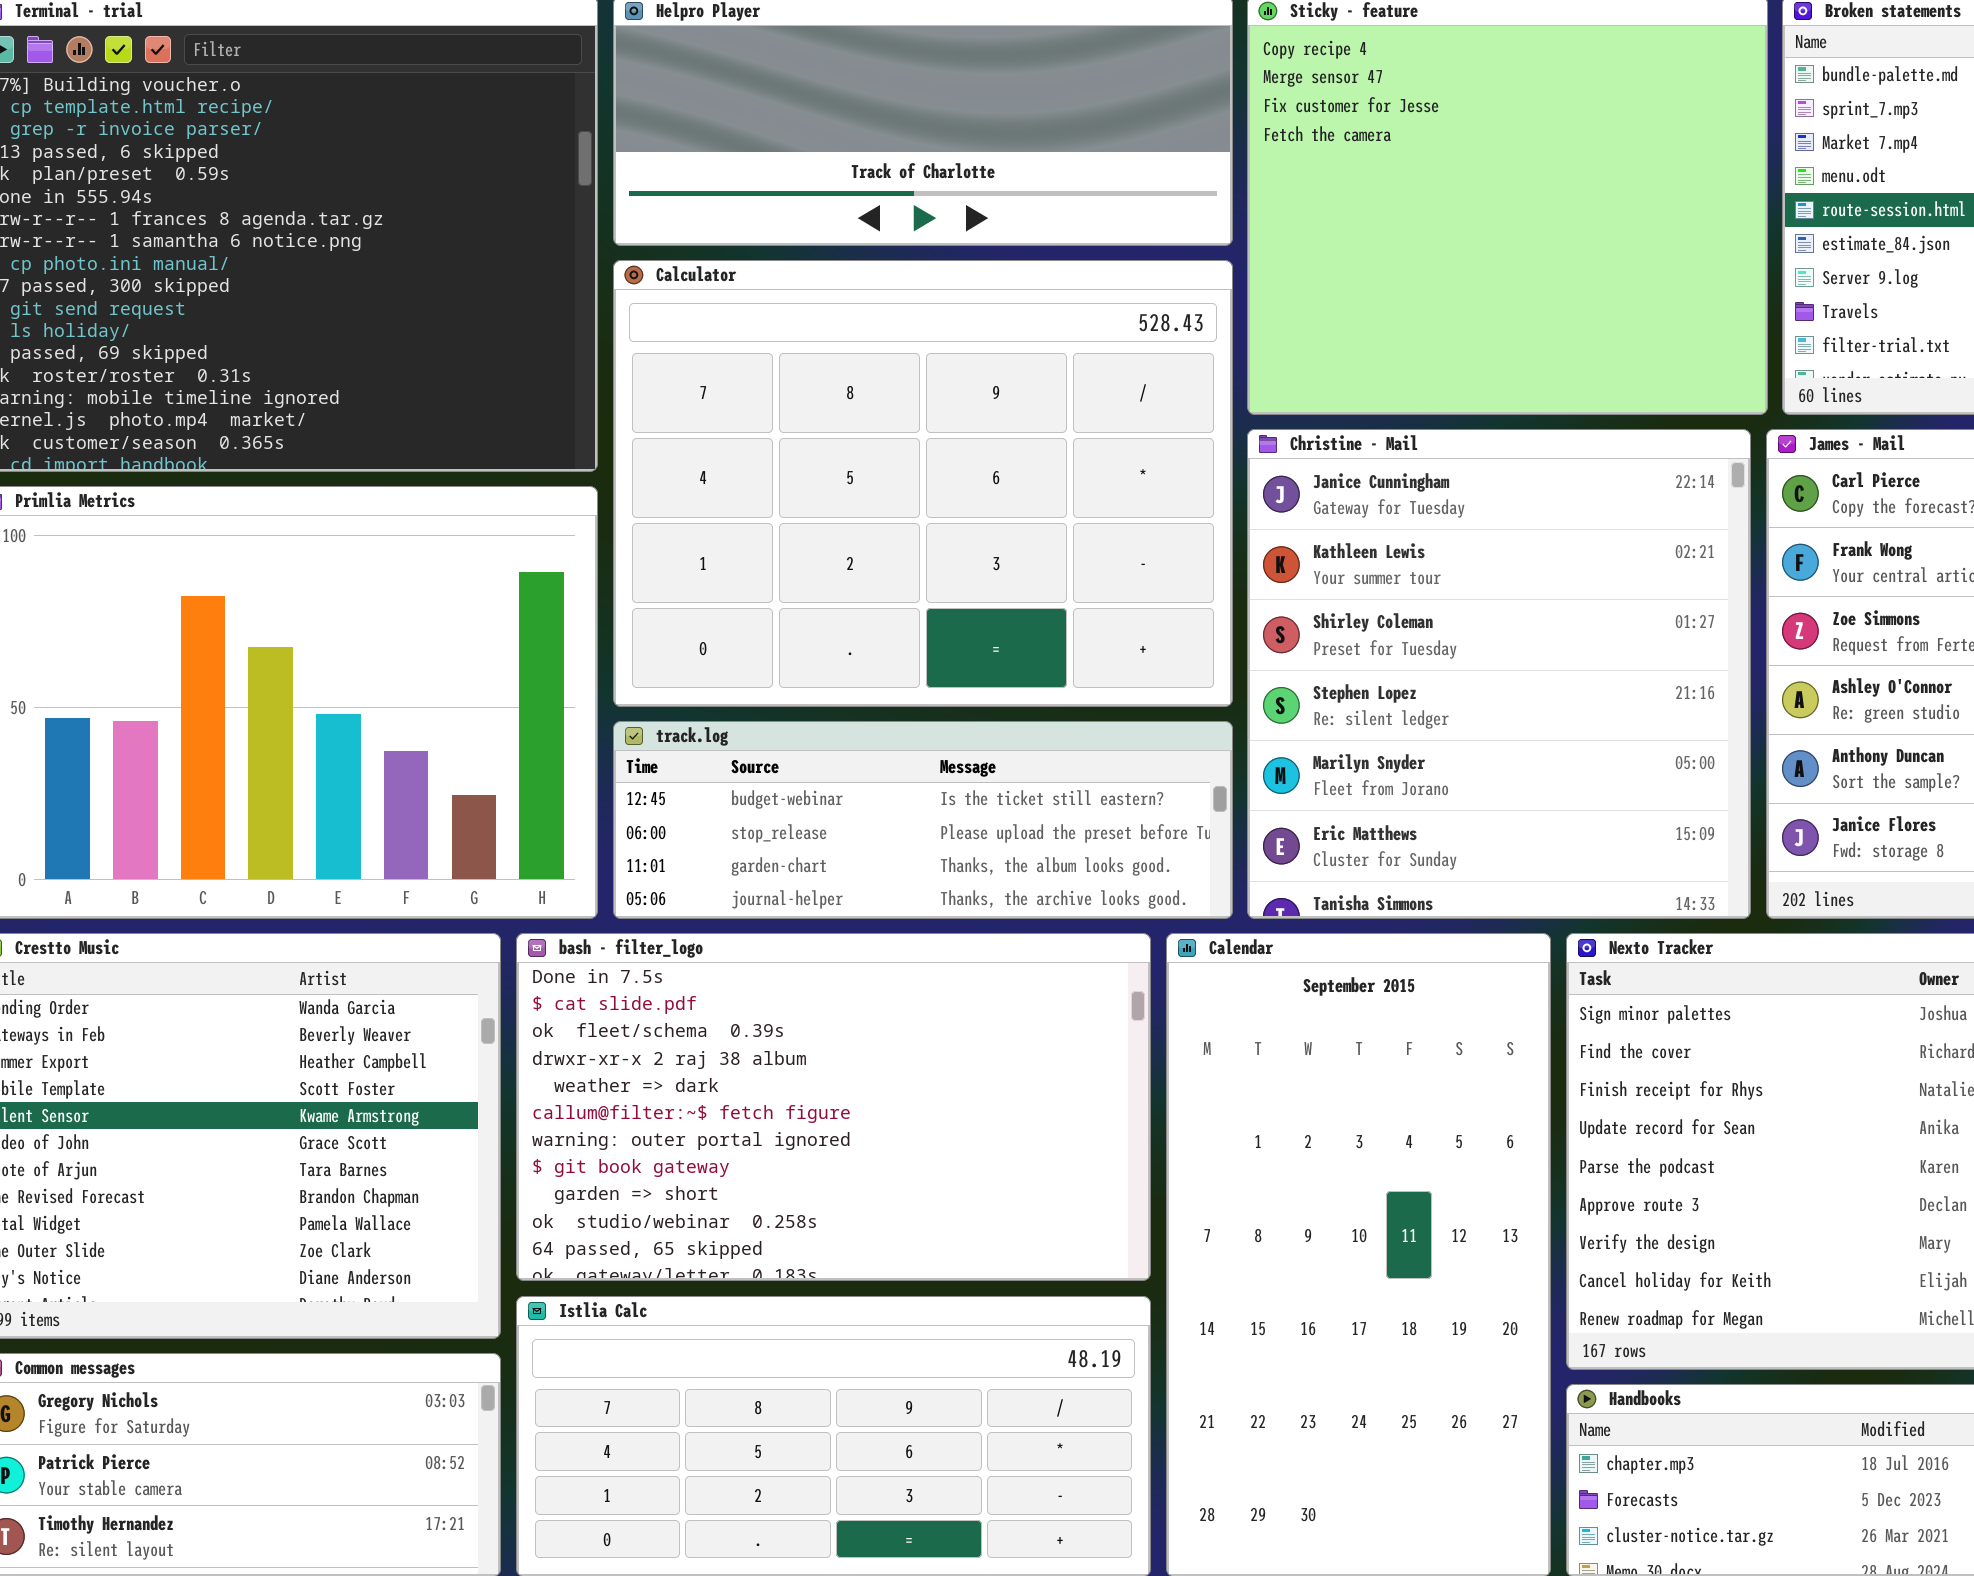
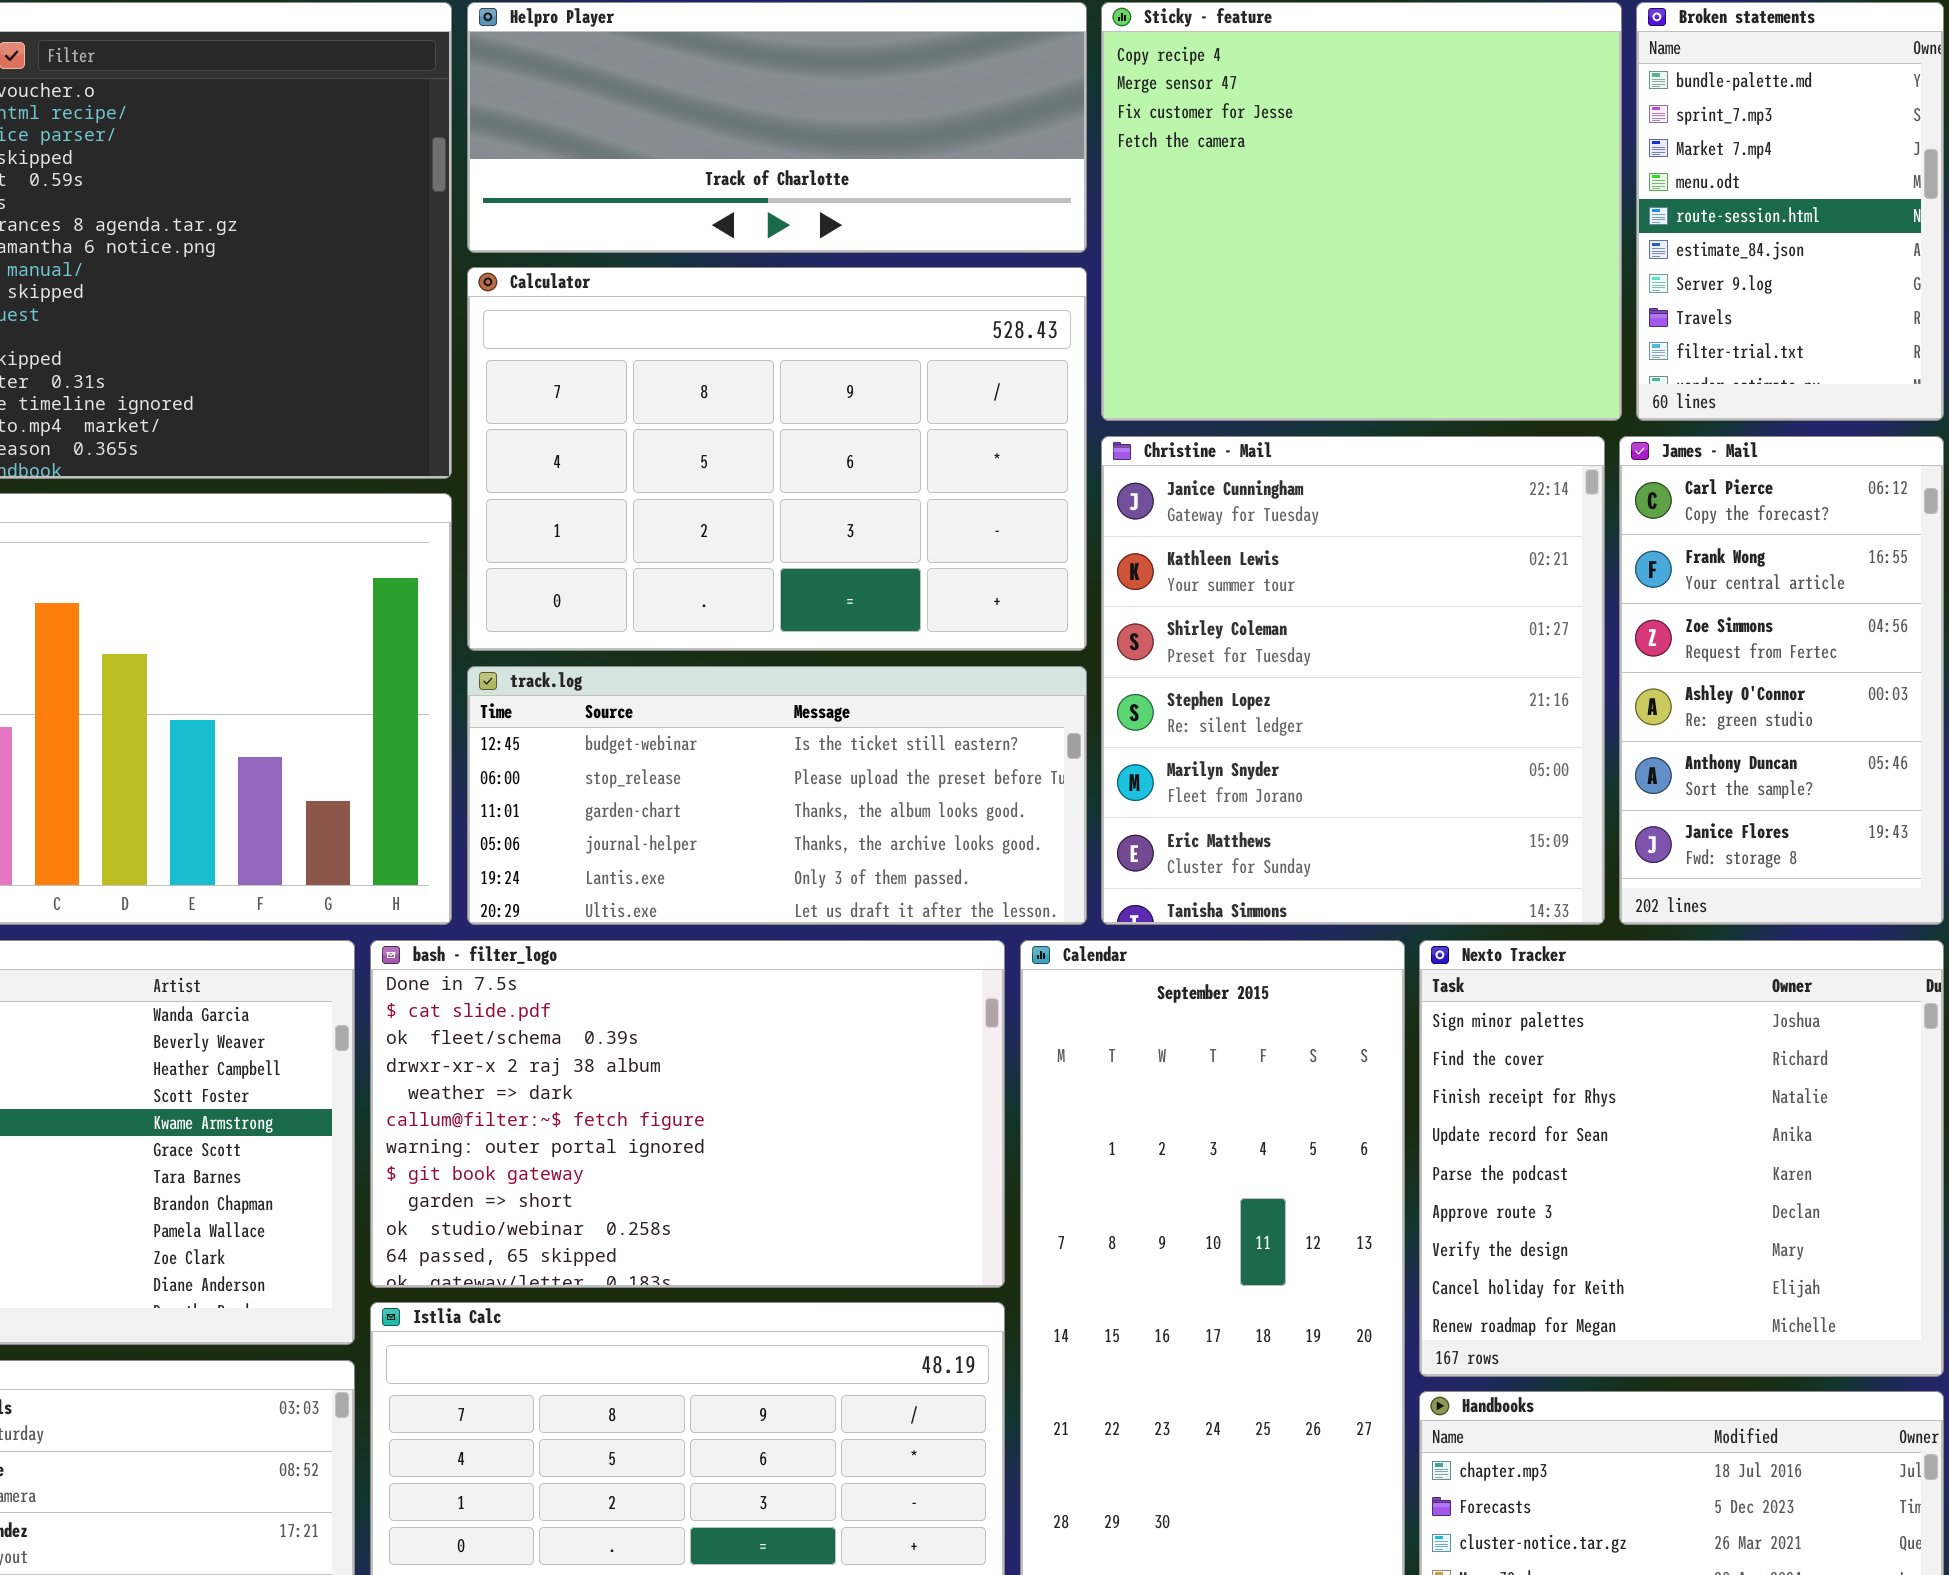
Calculator: [613,260,1233,707] -> [467,267,1087,651], resized
track.log: [613,721,1233,919] -> [467,666,1087,925], resized

